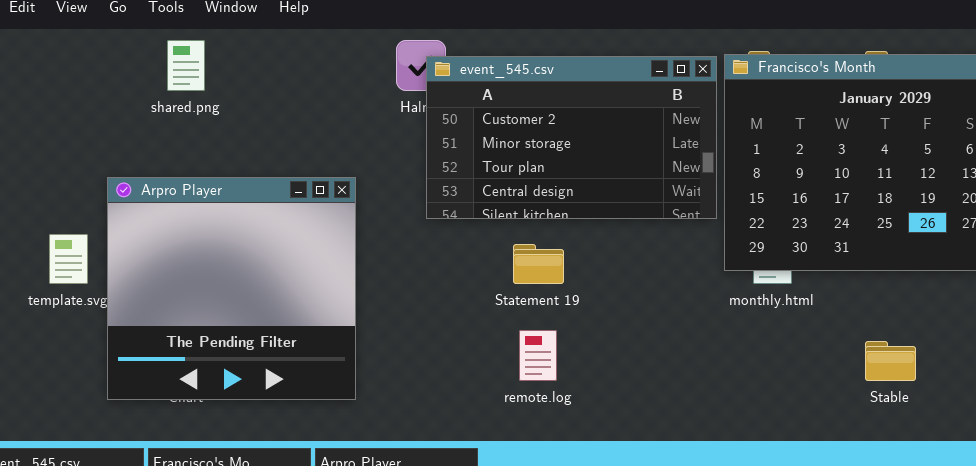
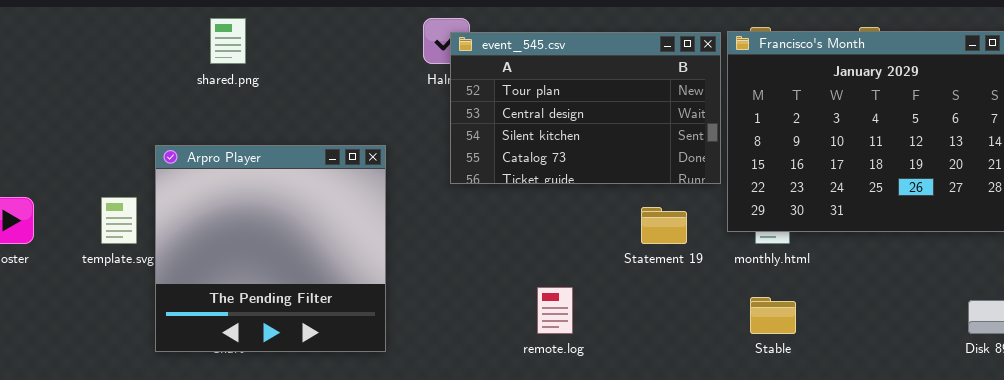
event_545.csv: [426,56,717,219] -> [450,32,721,184], scrolled down 2 rows
Statement 19: [513,244,564,284] -> [641,207,687,244], moved
Stable: [865,341,916,381] -> [750,297,796,334], moved

